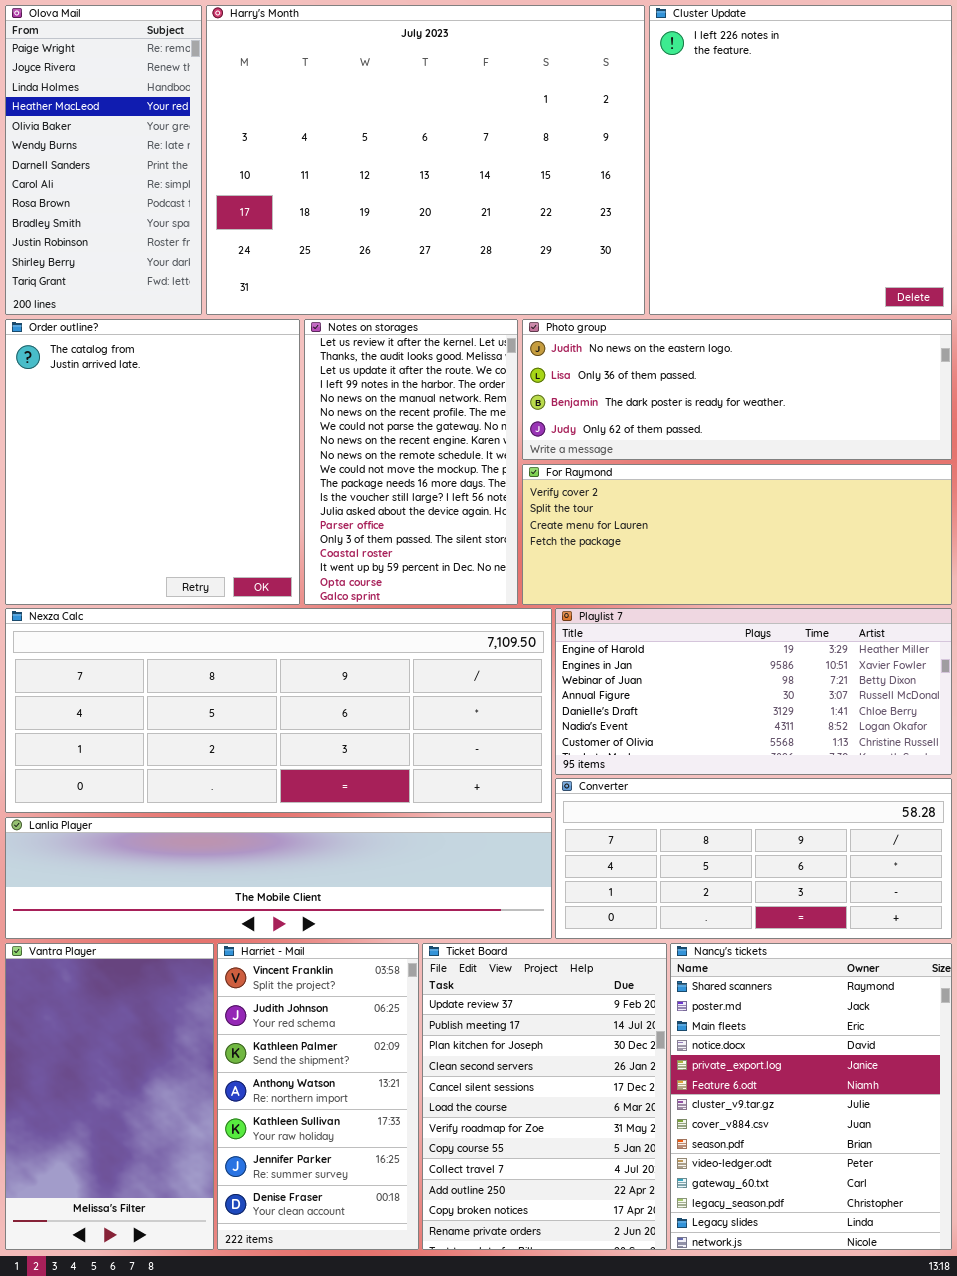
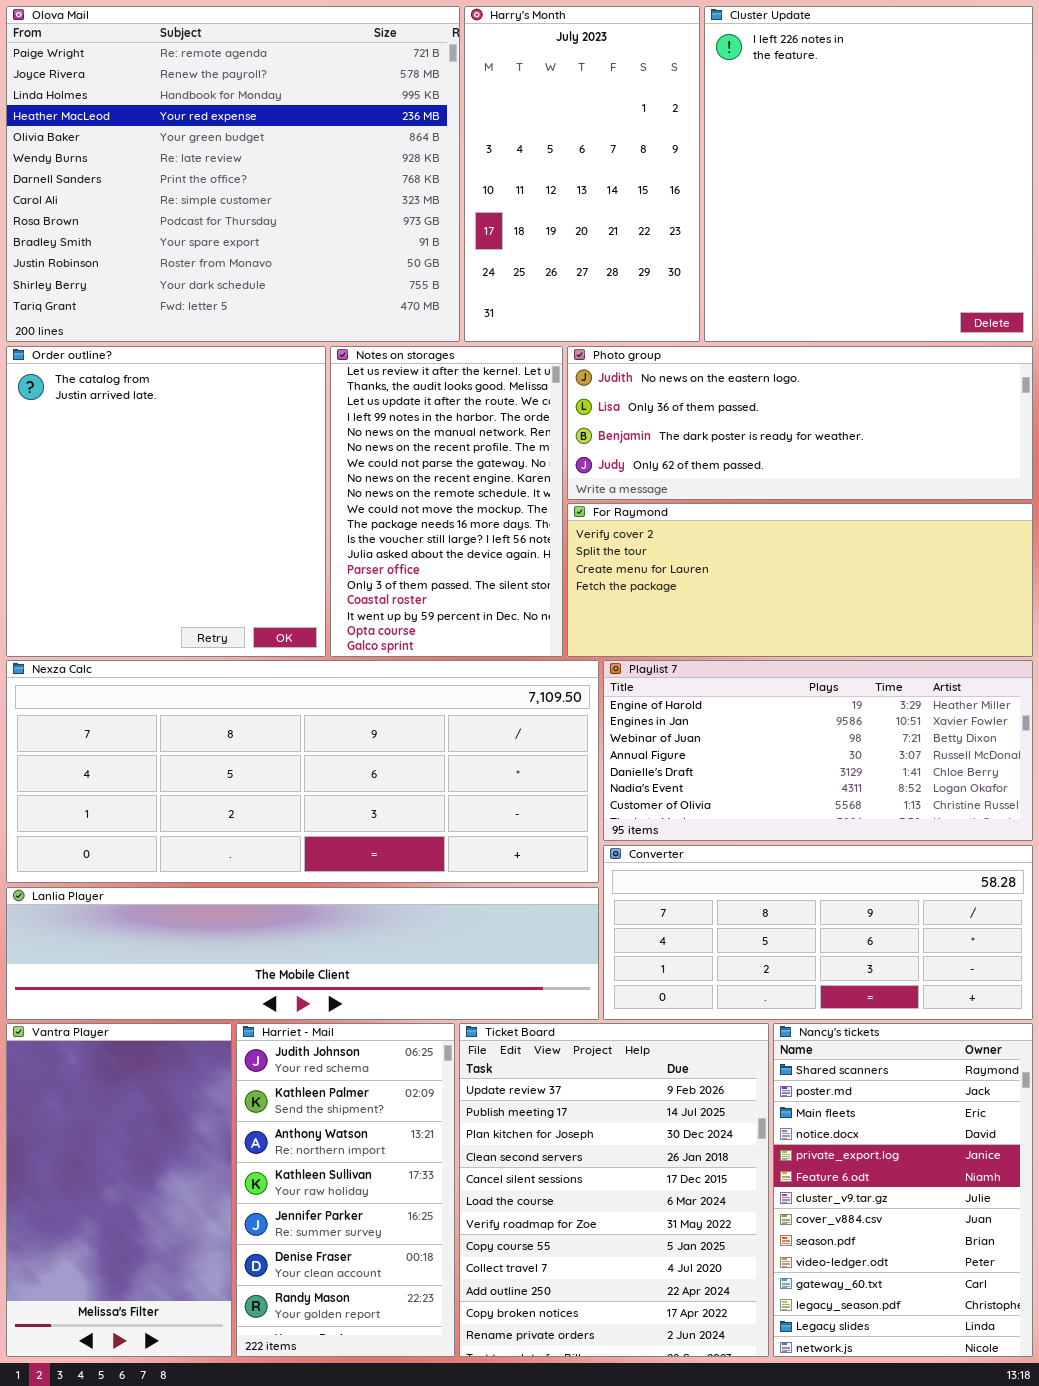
Olova Mail: [5,5,202,315] -> [6,6,460,342], resized
Harry's Month: [206,5,645,315] -> [464,6,700,342], resized
Harriet - Mail: [217,943,419,1250] -> [236,1023,455,1357], scrolled down 1 row
Ticket Board: [422,943,667,1250] -> [459,1023,769,1357], resized
Nancy's tickets: [670,943,952,1250] -> [773,1023,1033,1357], resized

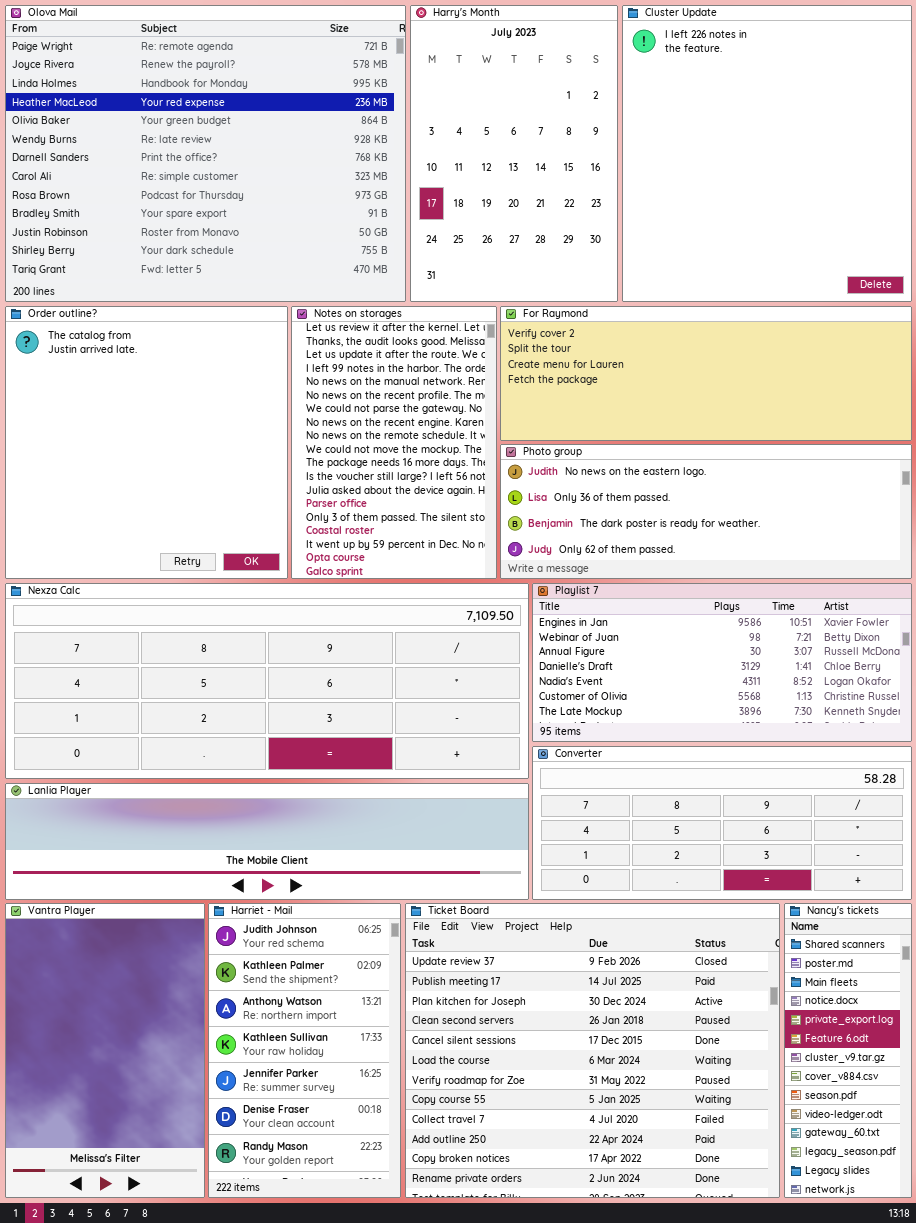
Photo group: [567,346,1033,500] -> [500,444,912,579], moved
For Raymond: [567,503,1033,657] -> [500,306,912,441], moved
Playlist 7: [603,660,1033,841] -> [532,583,912,742], scrolled down 1 row
Ticket Board: [459,1023,769,1357] -> [405,903,780,1198], resized
Nancy's tickets: [773,1023,1033,1357] -> [784,903,912,1198], resized

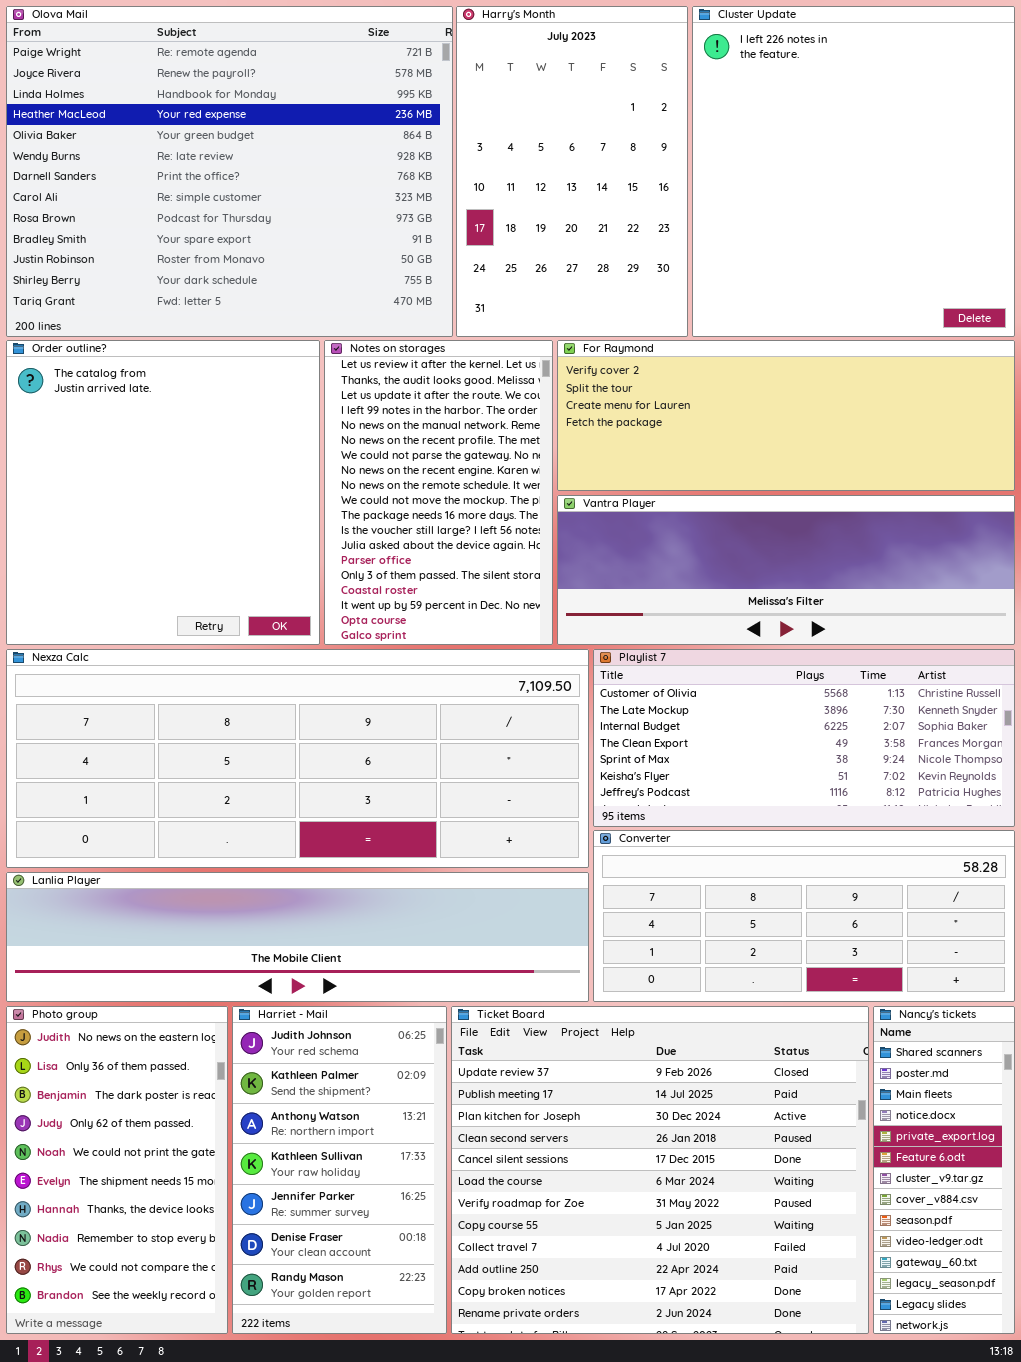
Photo group: [500,444,912,579] -> [6,1006,228,1334], moved, resized
Playlist 7: [532,583,912,742] -> [593,649,1015,827], scrolled down 5 rows
Vantra Player: [5,903,205,1198] -> [557,495,1015,645], moved, resized

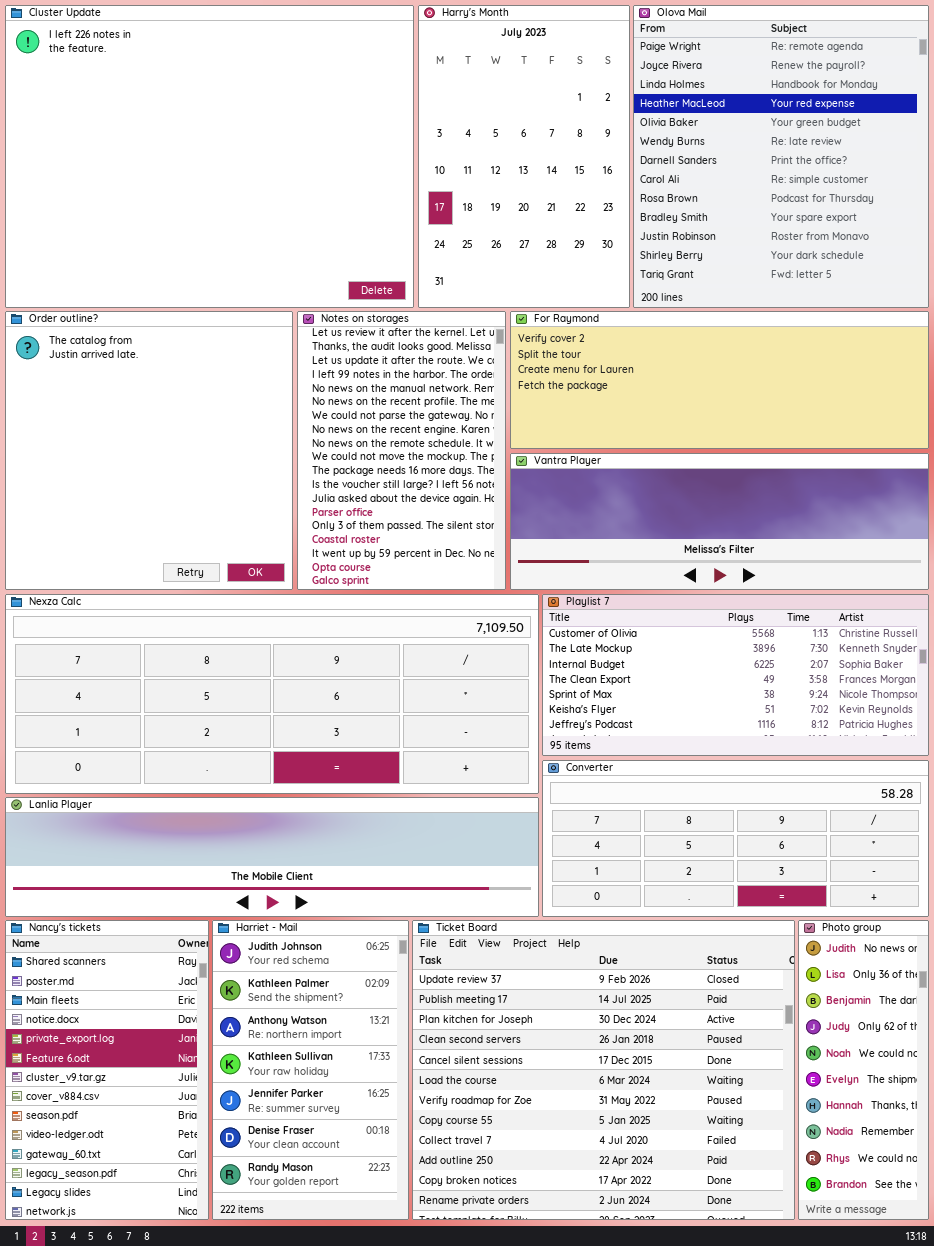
Olova Mail: [6,6,453,337] -> [633,5,929,308], moved, resized
Cluster Update: [692,6,1015,337] -> [5,5,414,308], moved, resized
Photo group: [6,1006,228,1334] -> [798,920,929,1220], moved, resized
Nancy's tickets: [873,1006,1015,1334] -> [5,920,209,1220], moved, resized

